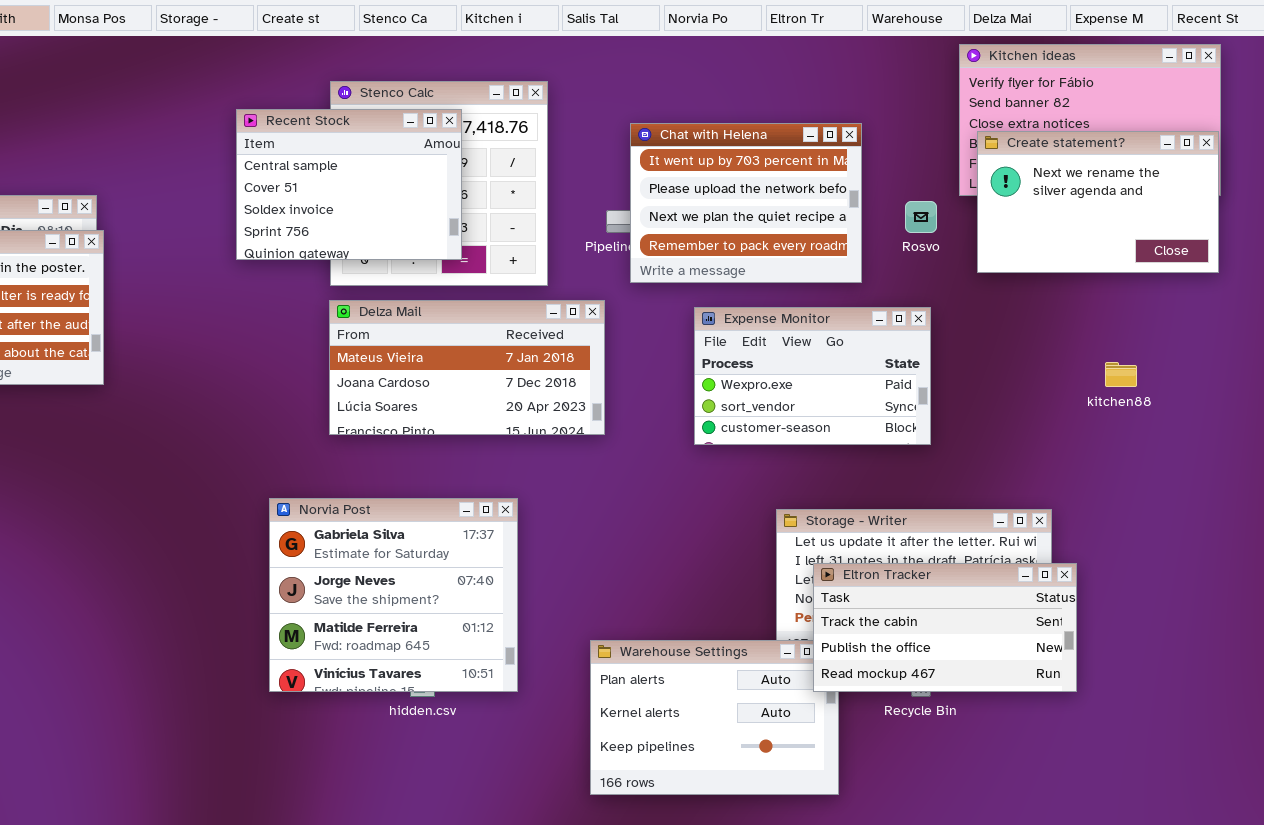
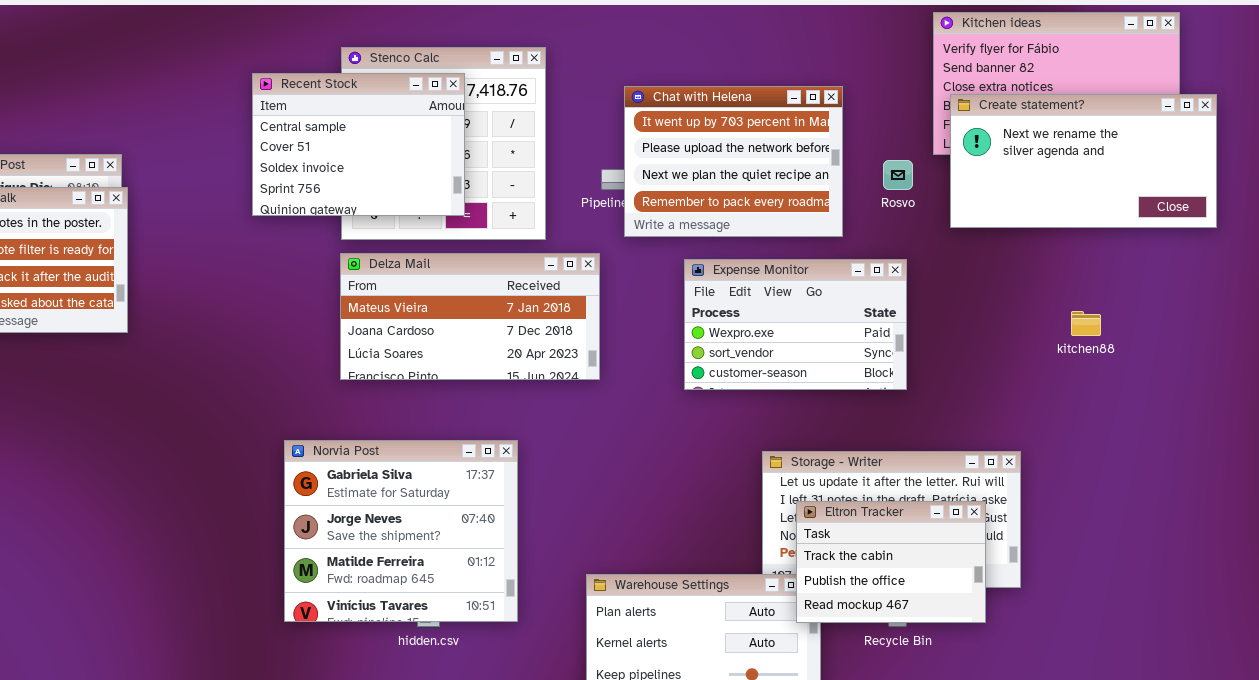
Create statement?: [977,131,1219,273] -> [950,94,1217,228], resized
Eltron Tracker: [813,563,1077,692] -> [796,501,986,623], resized

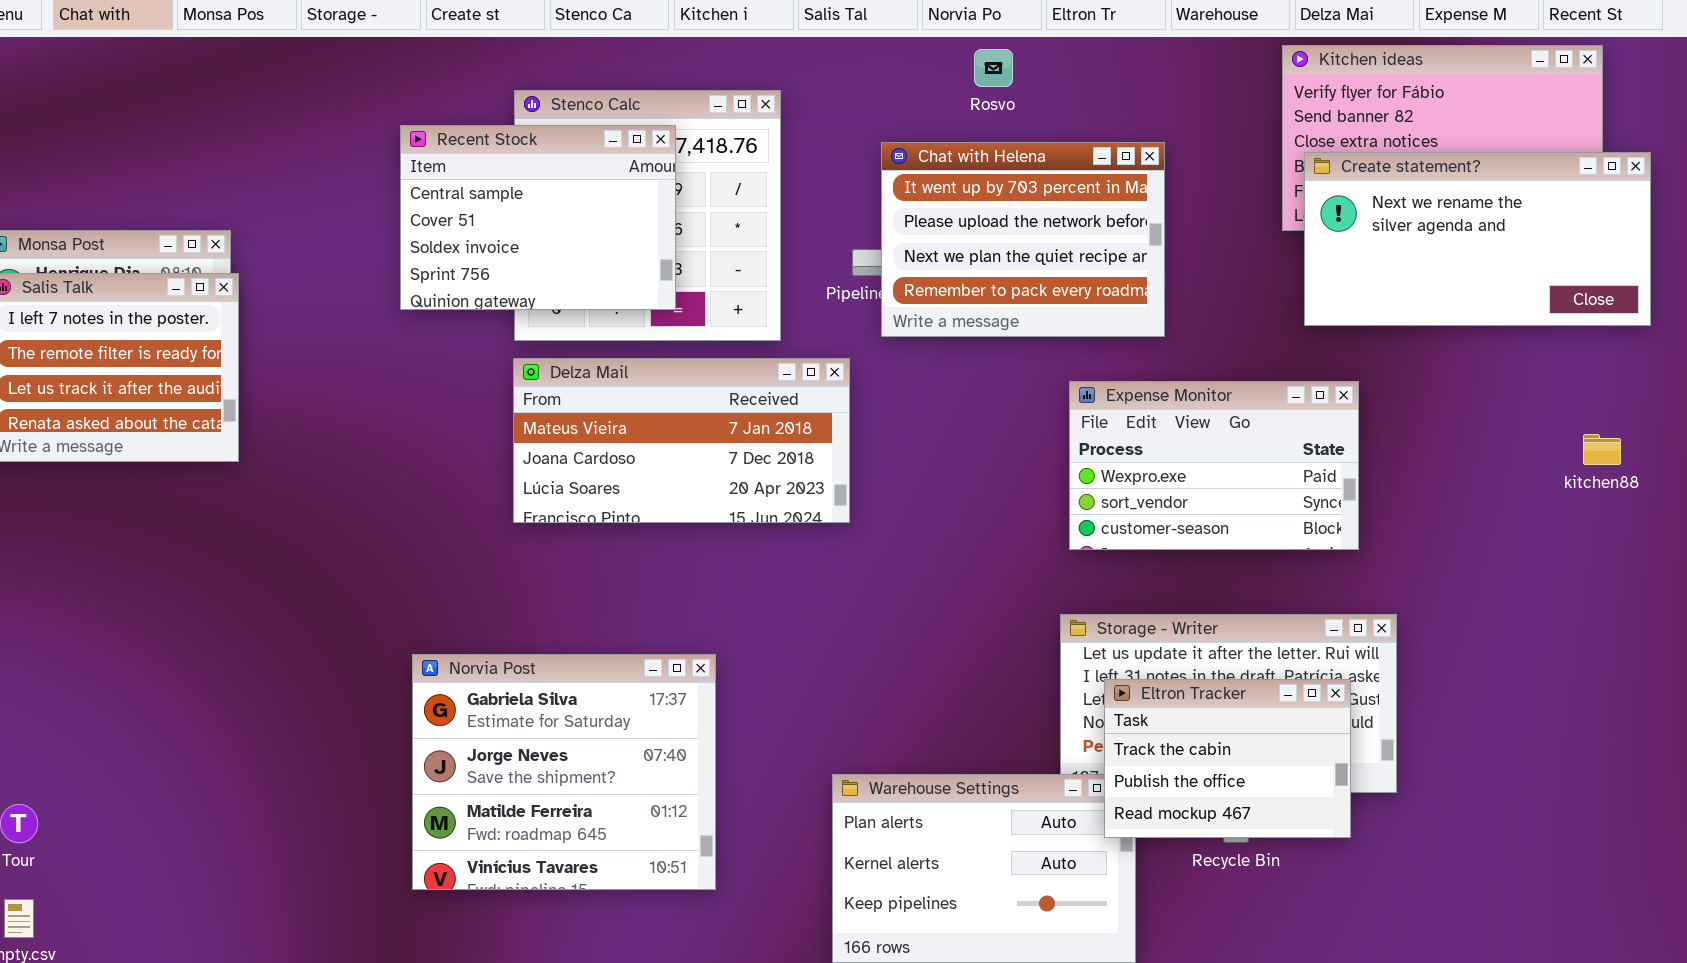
Rosvo: [883,160,913,190] -> [974,49,1013,87], moved
Expense Monitor: [684,259,907,390] -> [1069,381,1359,550], moved
kitchen88: [1071,311,1101,336] -> [1583,434,1621,465], moved
Norvia Post: [284,440,518,622] -> [412,654,716,890], moved

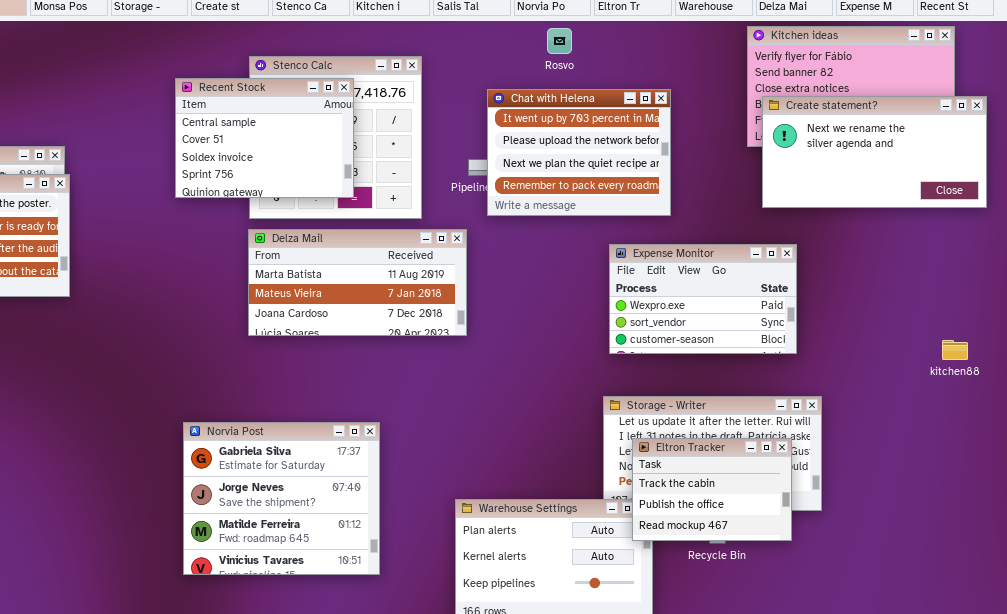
Delza Mail: [513,358,850,523] -> [248,229,467,336], scrolled up 1 row
kitchen88: [1583,434,1621,465] -> [942,340,968,360], moved

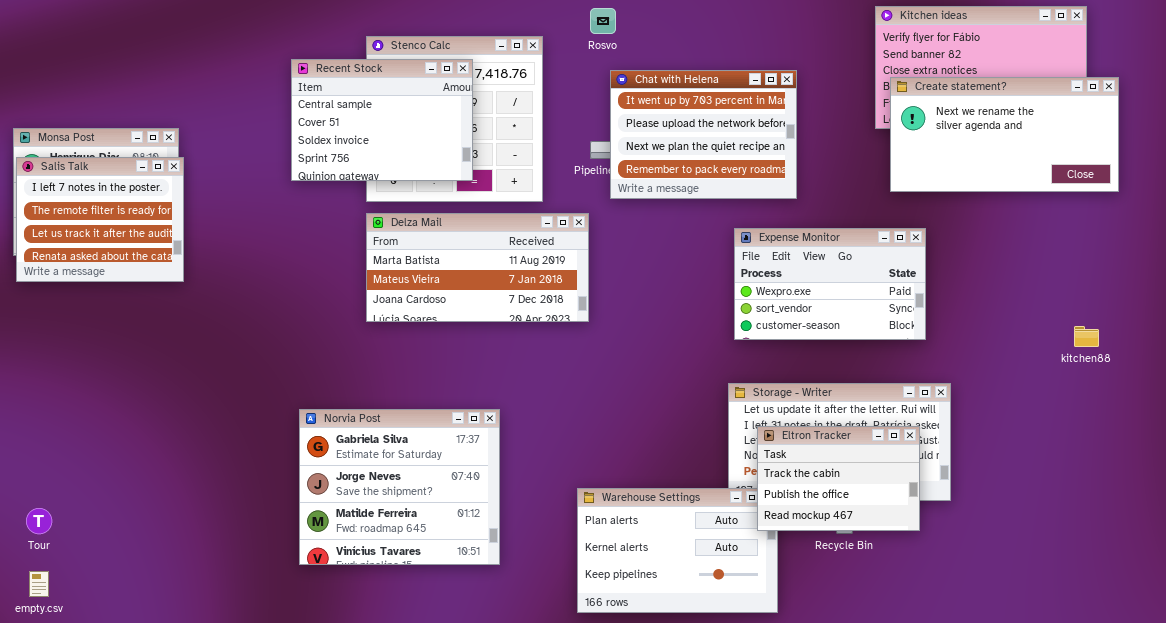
Rosvo: [547,28,572,54] -> [590,8,616,34], moved

